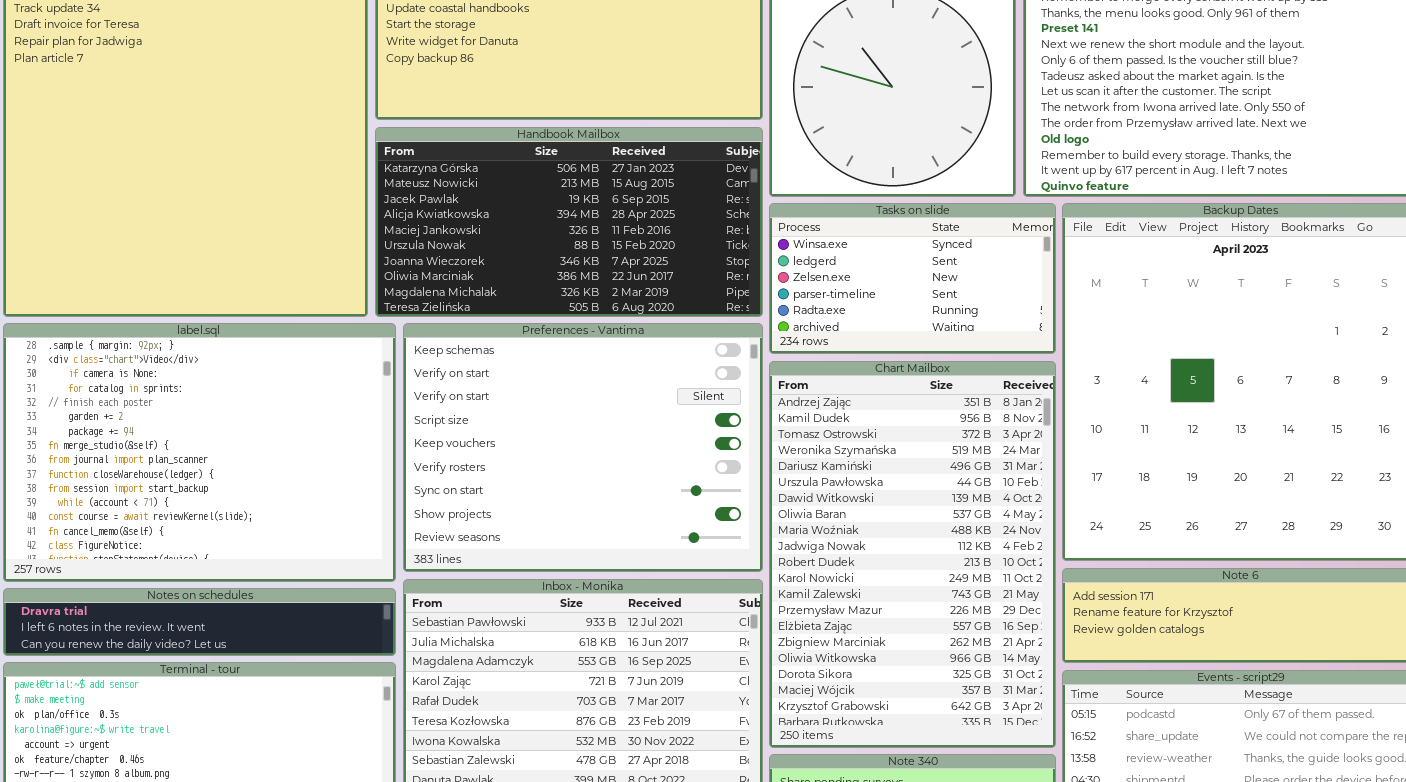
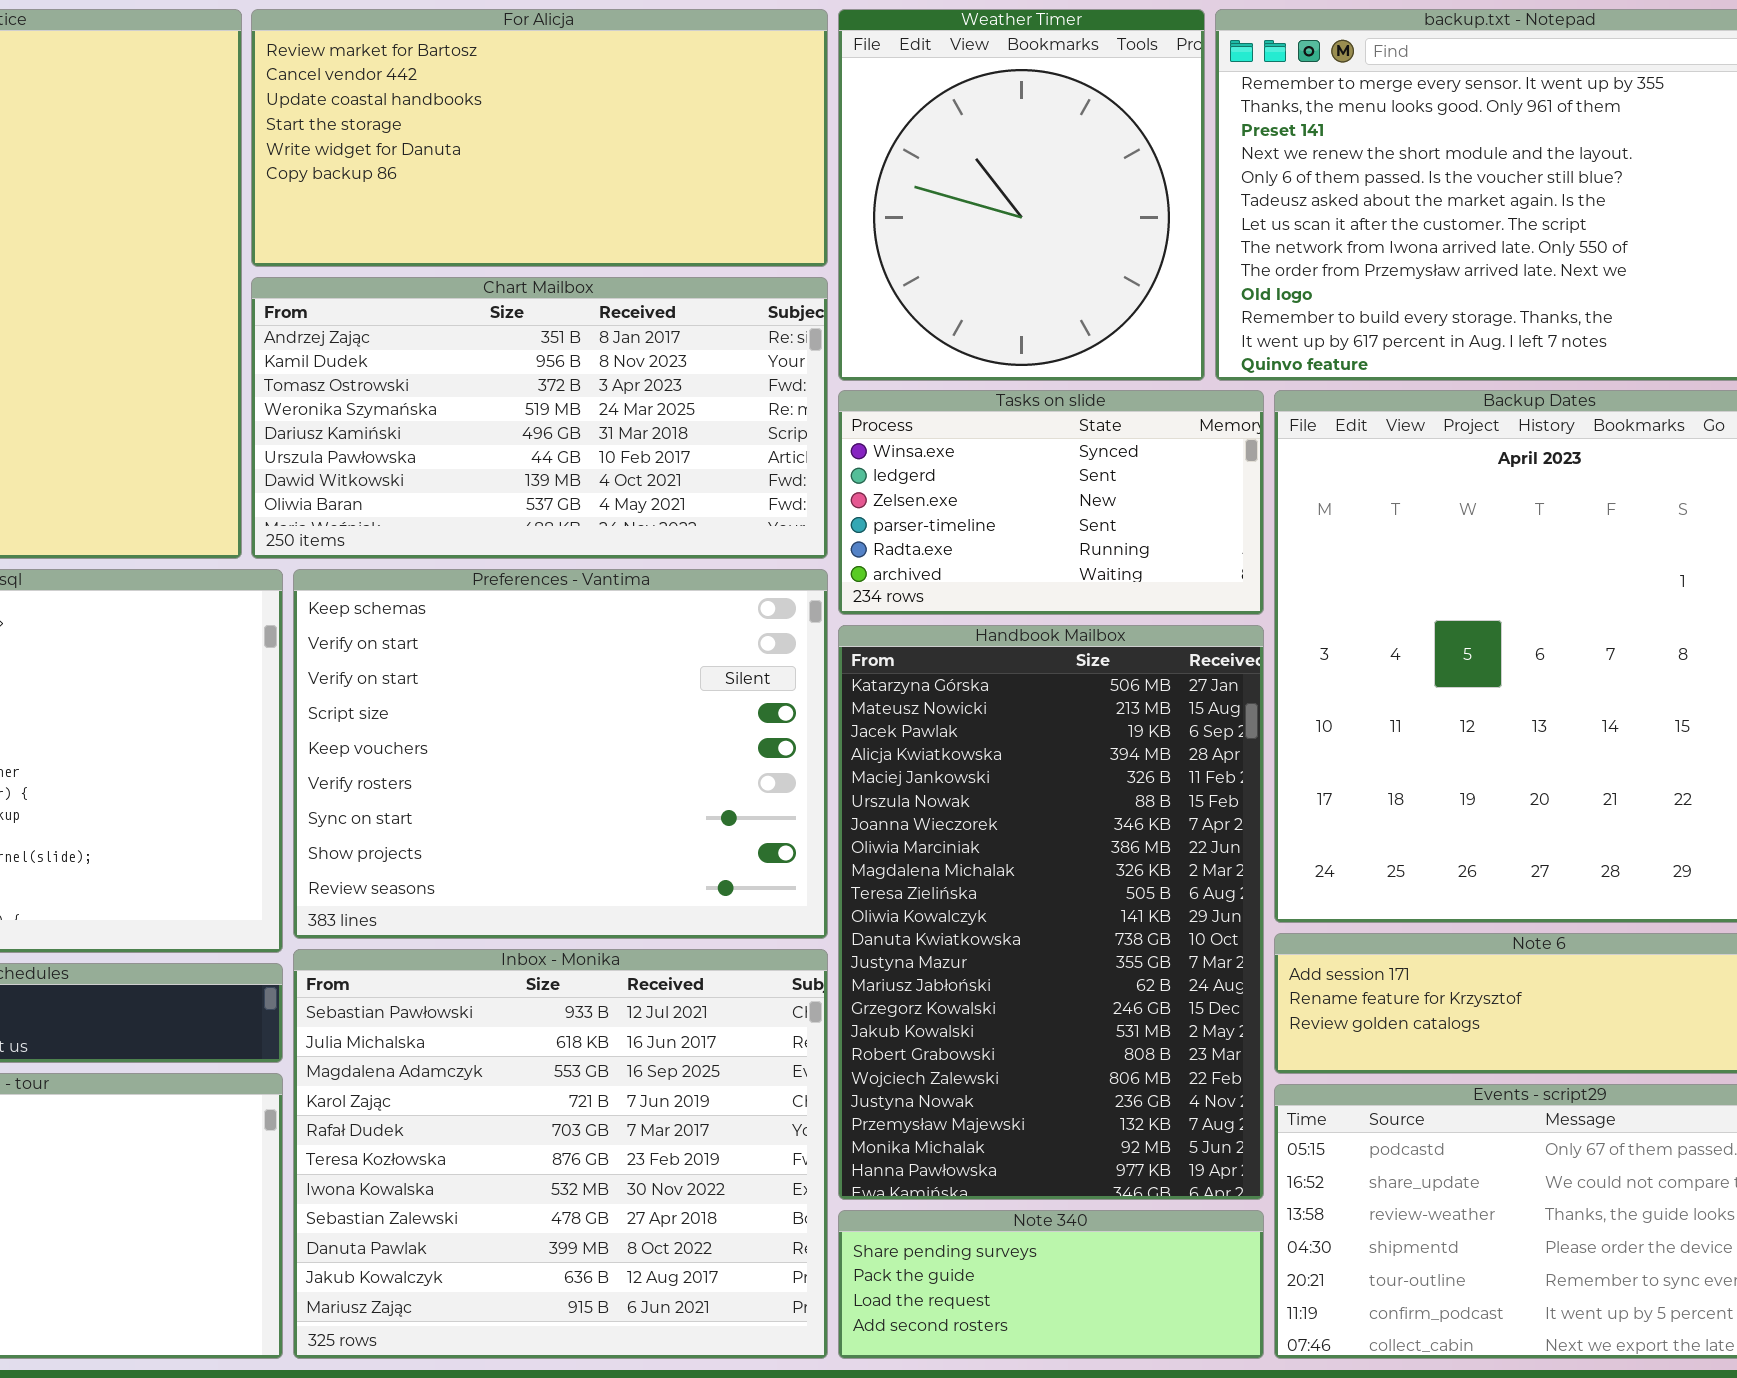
Handbook Mailbox: [375,127,763,317] -> [838,625,1264,1200], moved, resized
Chart Mailbox: [769,361,1056,748] -> [251,277,828,559], moved, resized

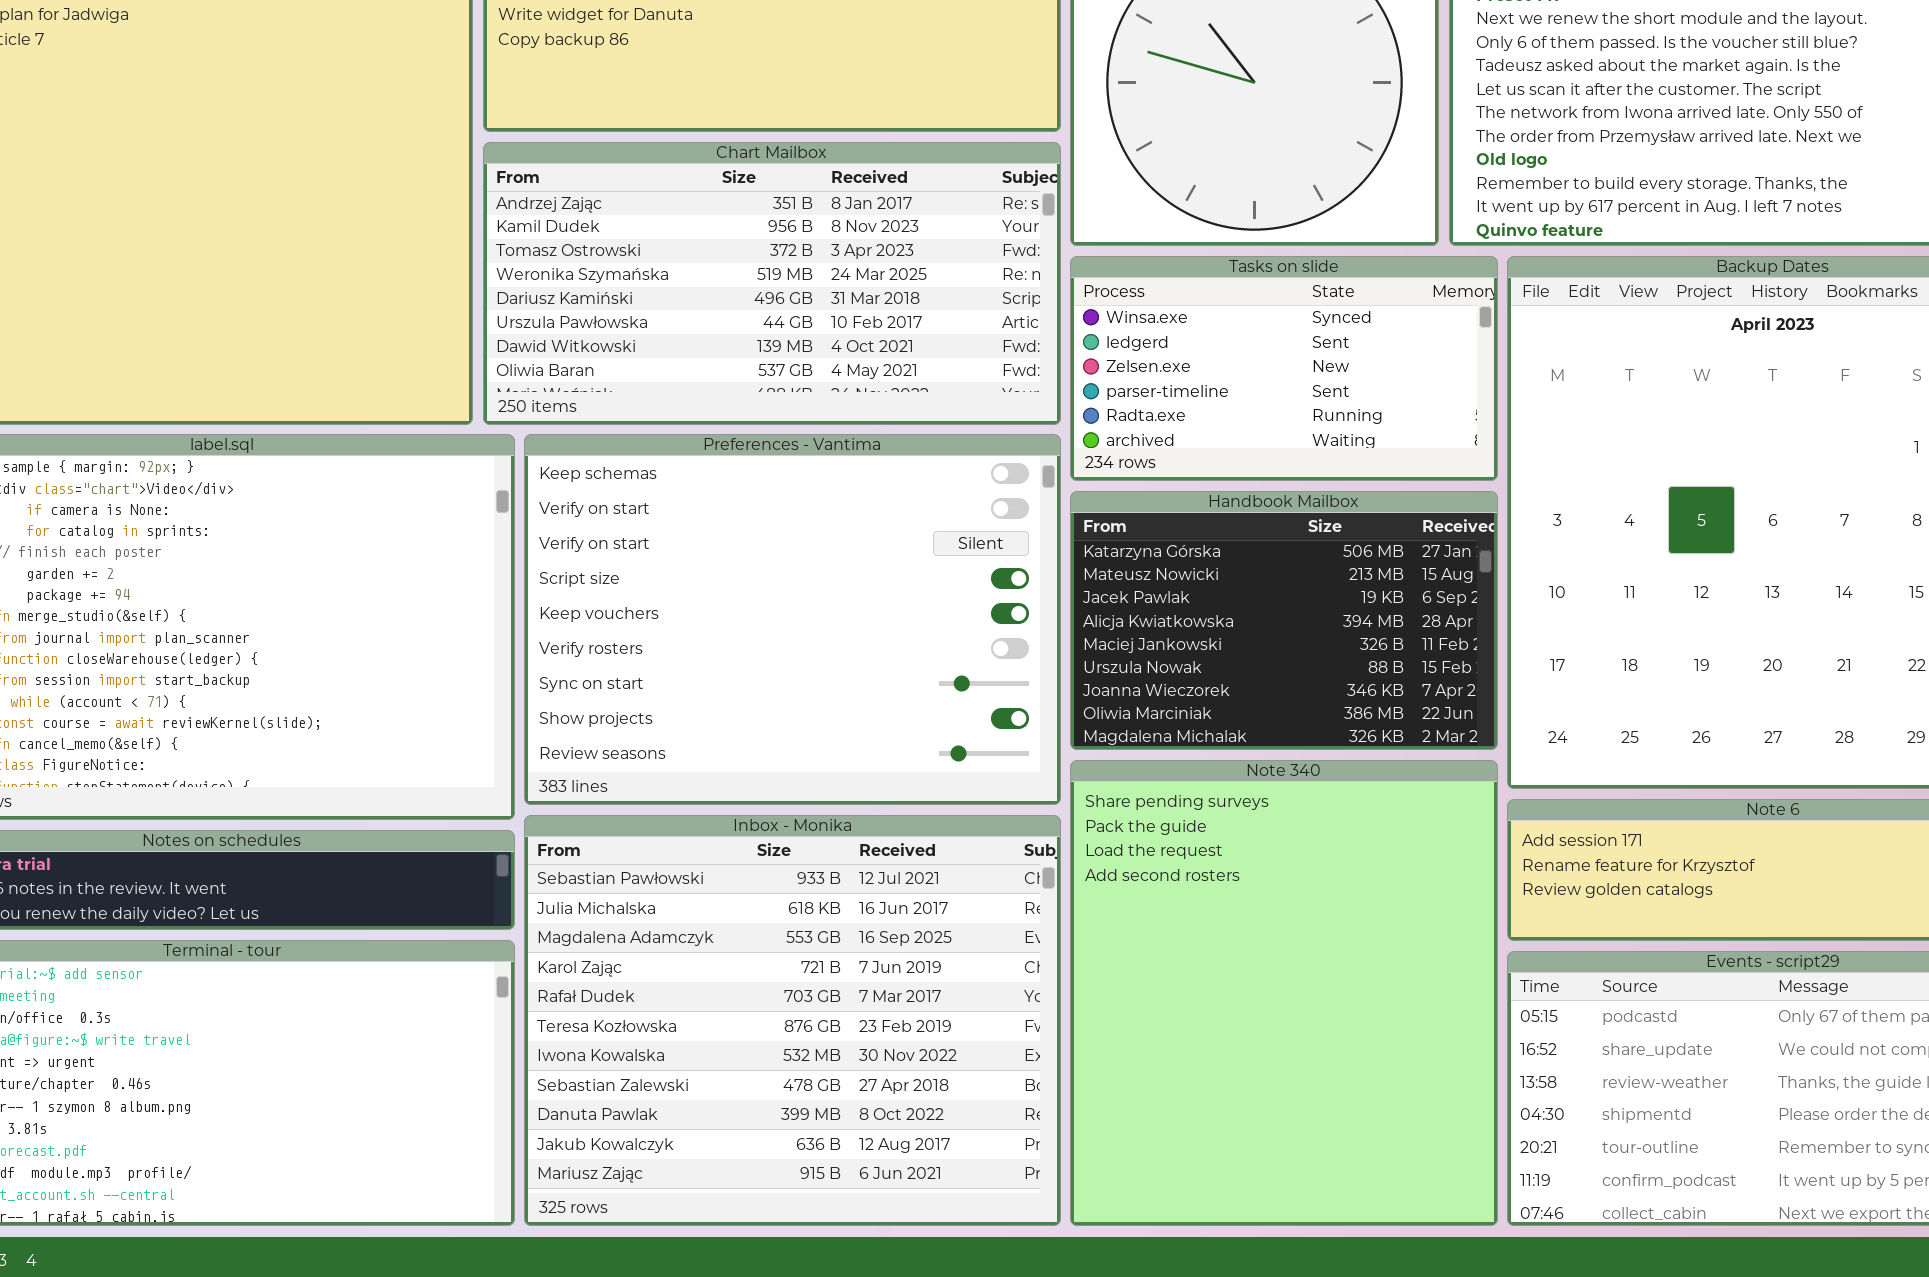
Handbook Mailbox: [838,625,1264,1200] -> [1070,491,1498,750], resized
Note 340: [838,1210,1264,1359] -> [1070,760,1498,1226], resized

